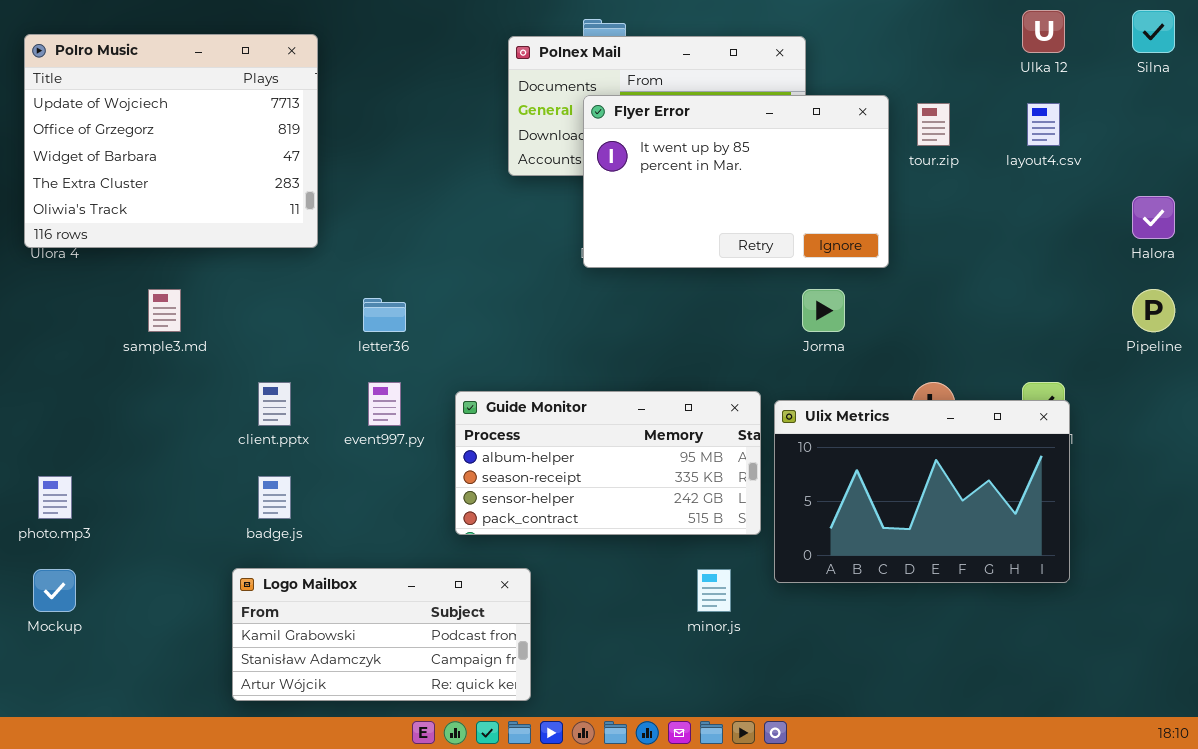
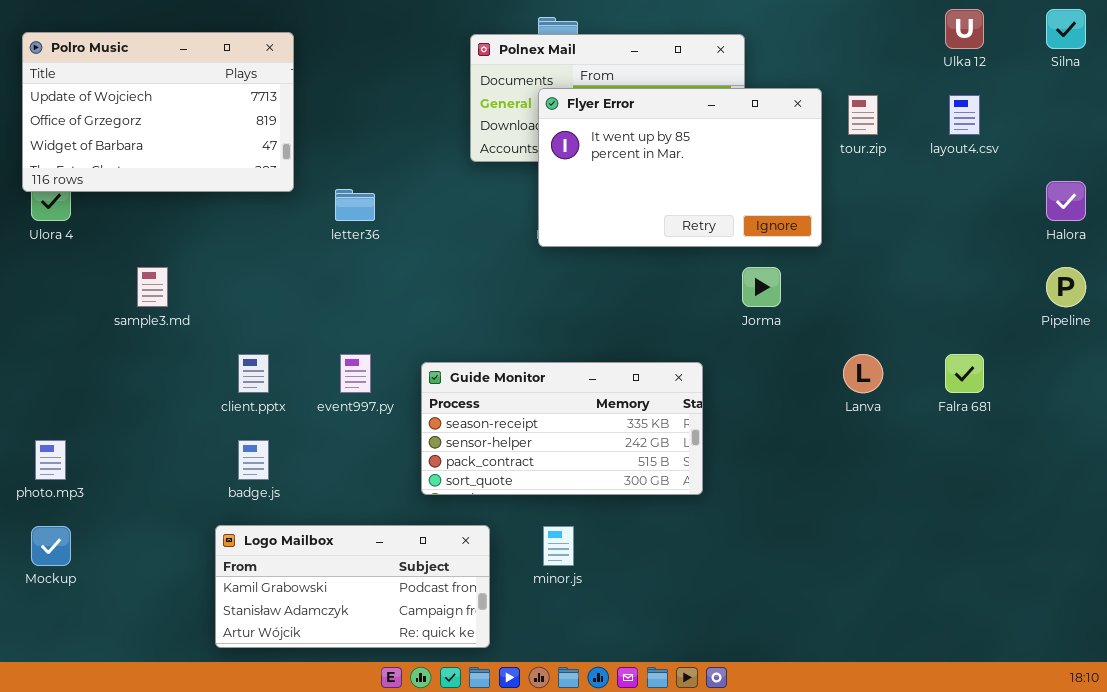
Polro Music: [24,34,318,248] -> [22,32,294,192], resized
letter36: [363,298,406,332] -> [335,189,375,221], moved
Guide Monitor: [455,391,761,535] -> [421,362,703,495], scrolled down 1 row
Ulix Metrics: [774,400,1070,583] -> none, closed
minor.js: [697,569,731,612] -> [543,526,574,566], moved

